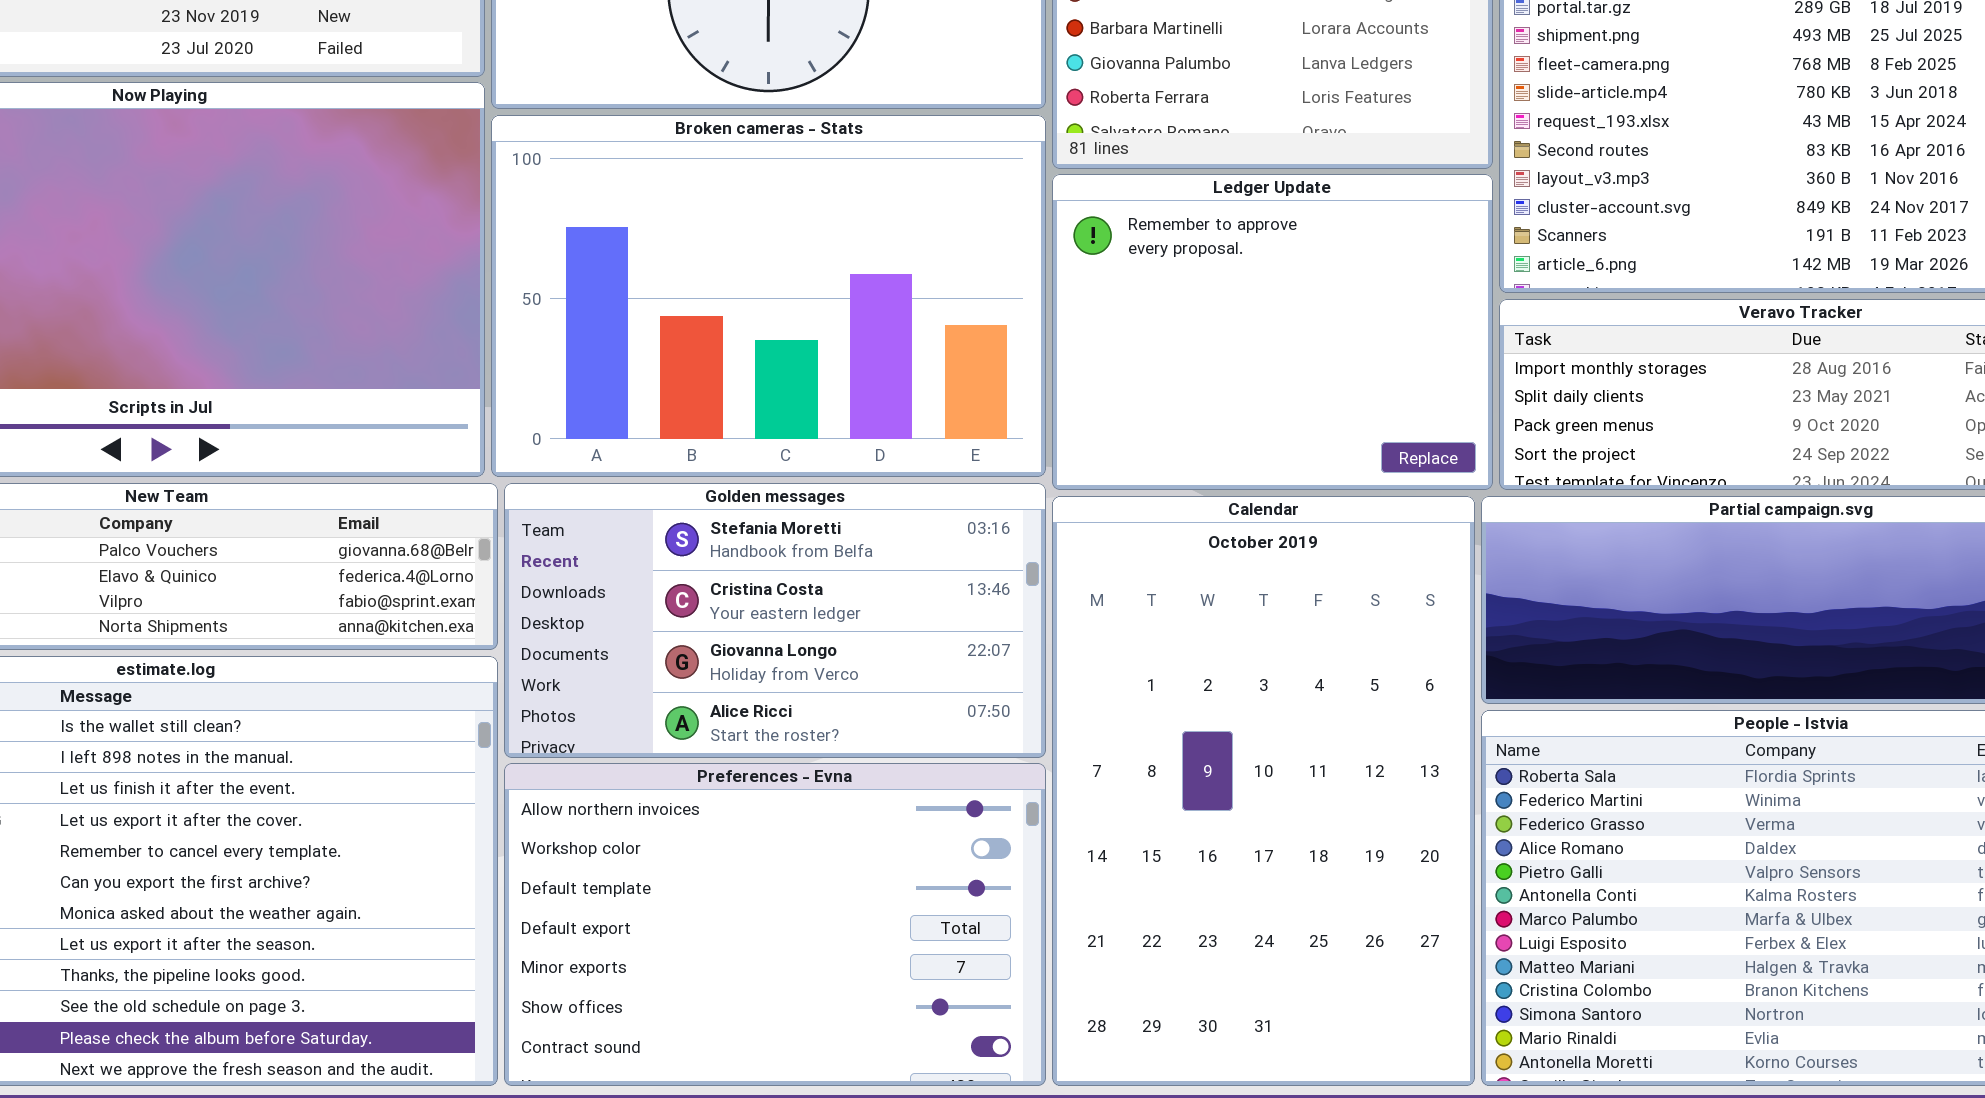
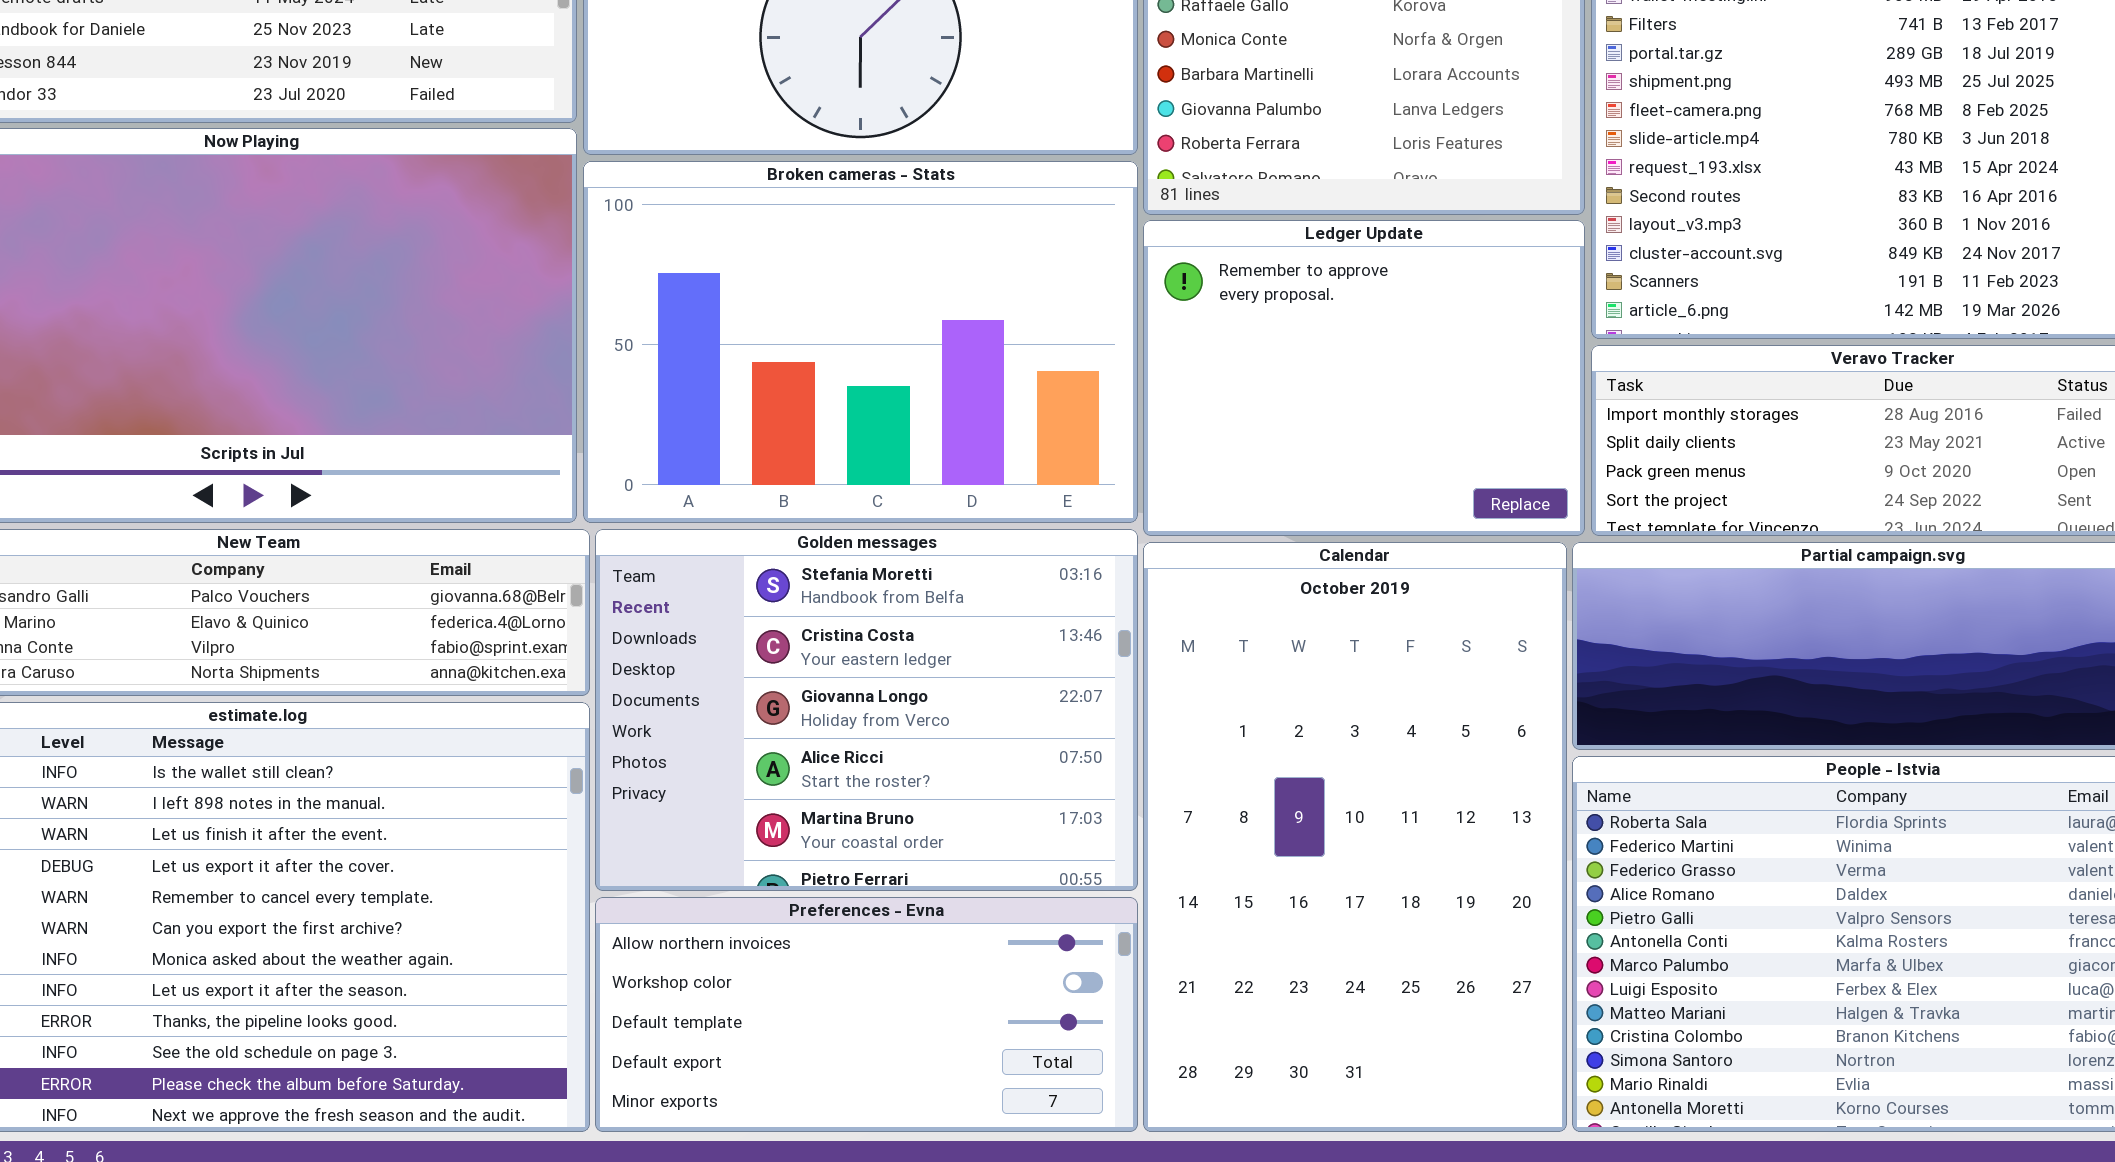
Golden messages: [504,483,1046,758] -> [595,529,1138,891], resized
Preferences - Evna: [504,763,1046,1086] -> [595,897,1138,1132], resized

